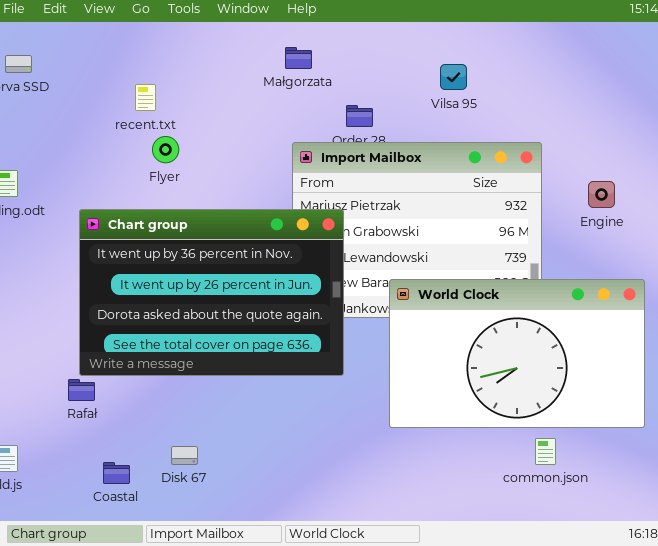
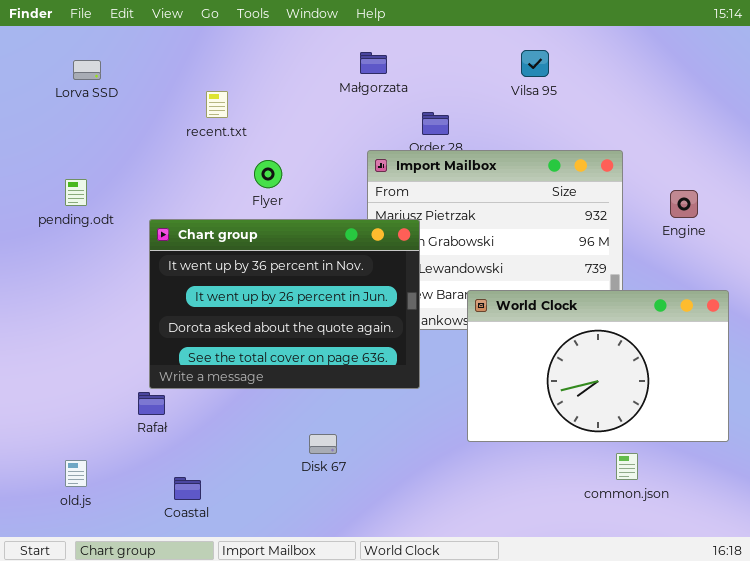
Vilsa 95: [440,64,467,90] -> [521,50,549,77], moved
Flyer: [152,136,179,163] -> [254,160,282,188], moved
Disk 67: [171,446,198,465] -> [309,434,337,454], moved

